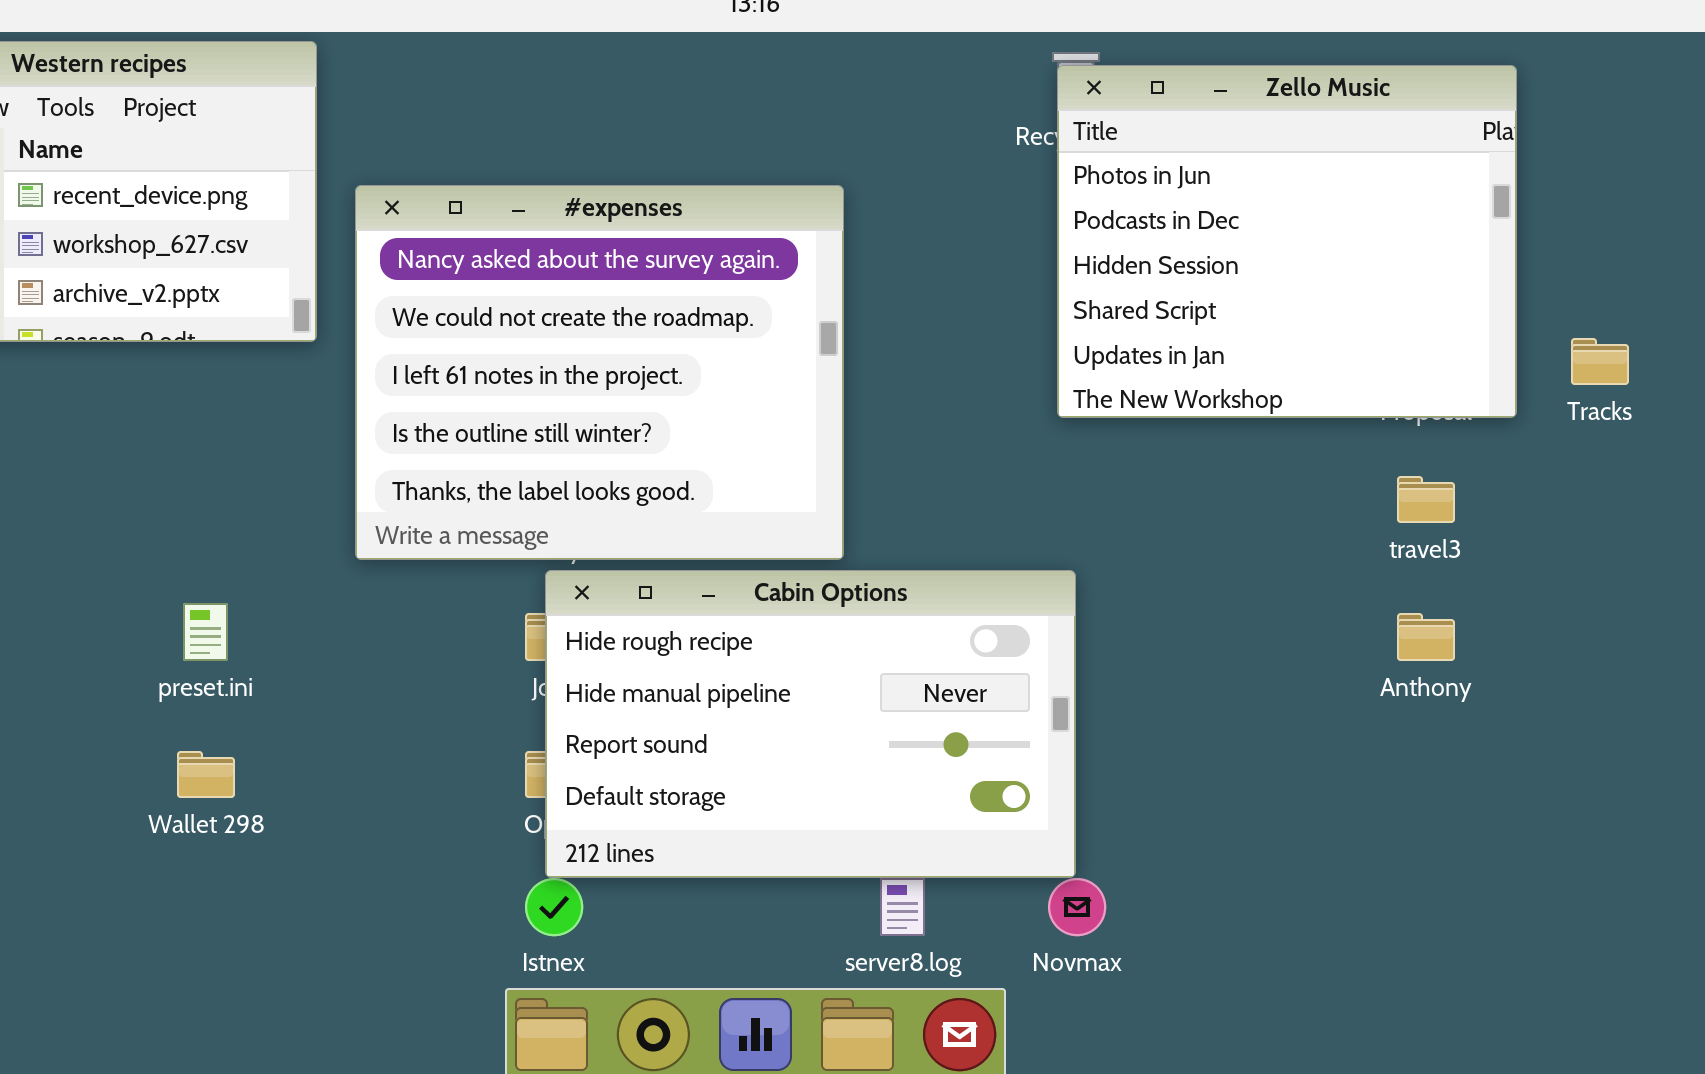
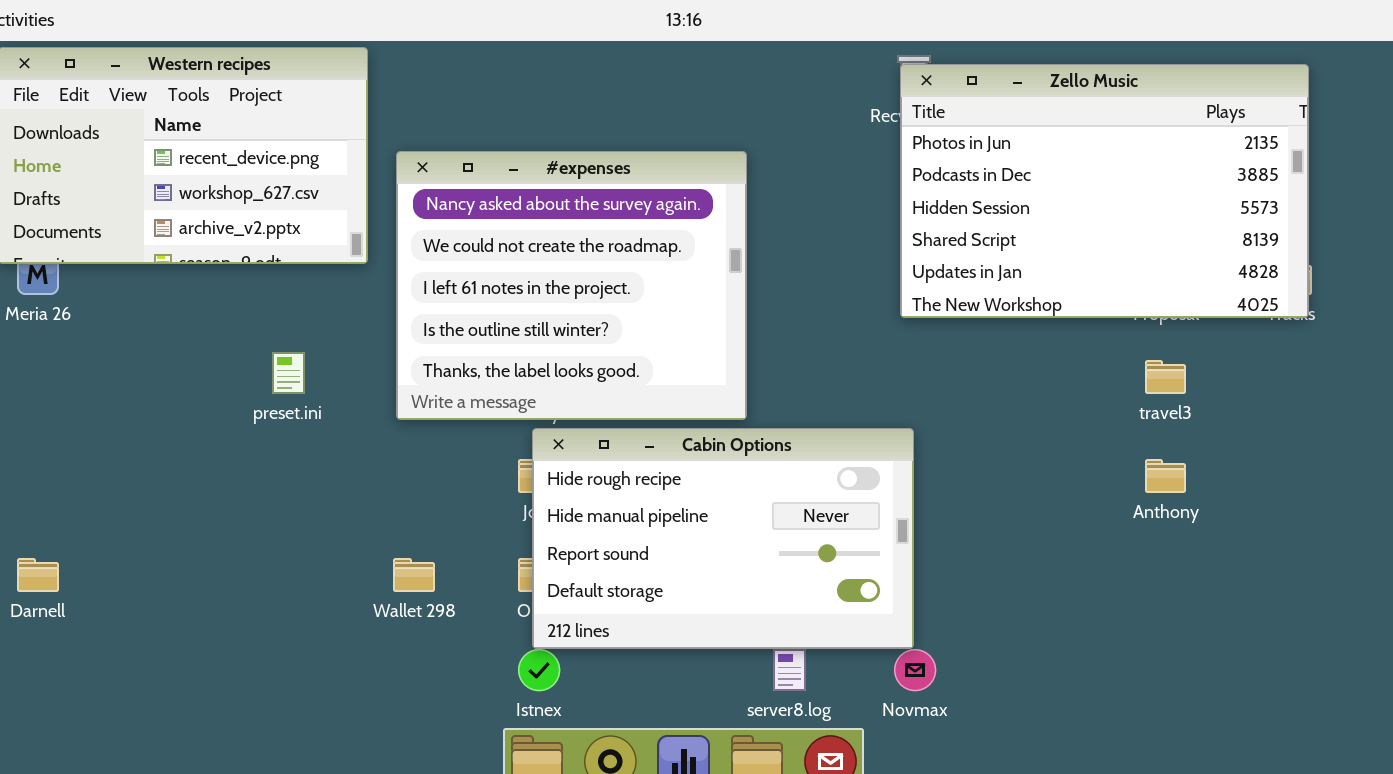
Zello Music: [1057,65,1517,418] -> [900,64,1309,318], resized
preset.ini: [183,603,228,661] -> [272,352,305,394], moved
Wallet 298: [177,751,235,798] -> [393,558,435,592], moved

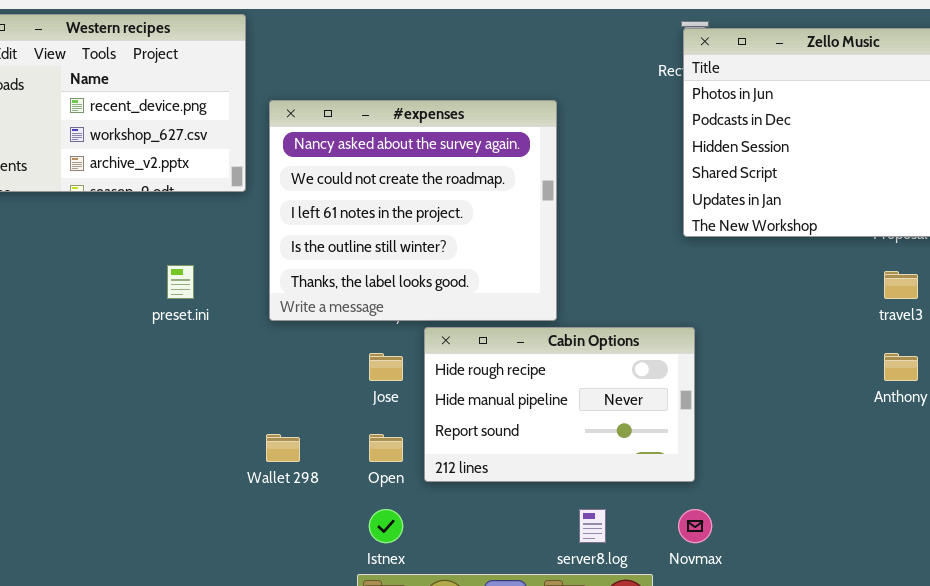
Cabin Options: [532,428,914,649] -> [424,327,695,482], resized

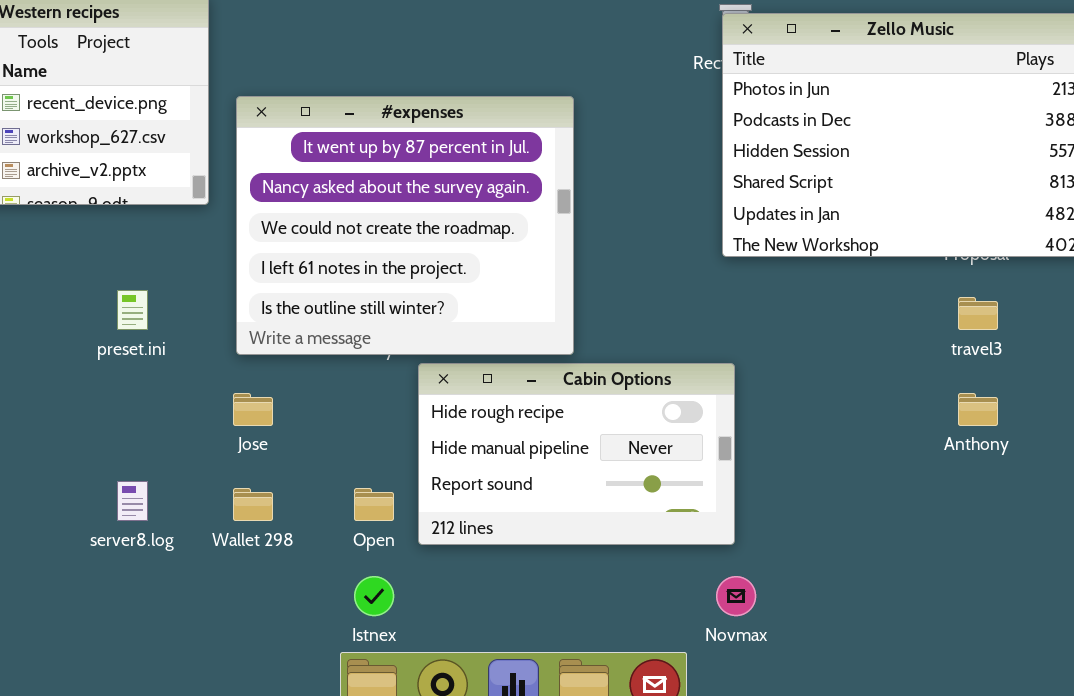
#expenses: [269,100,557,321] -> [236,96,574,355], scrolled up 1 row
Jose: [369,353,403,381] -> [233,393,273,426], moved
server8.log: [579,509,606,543] -> [117,481,148,521], moved

